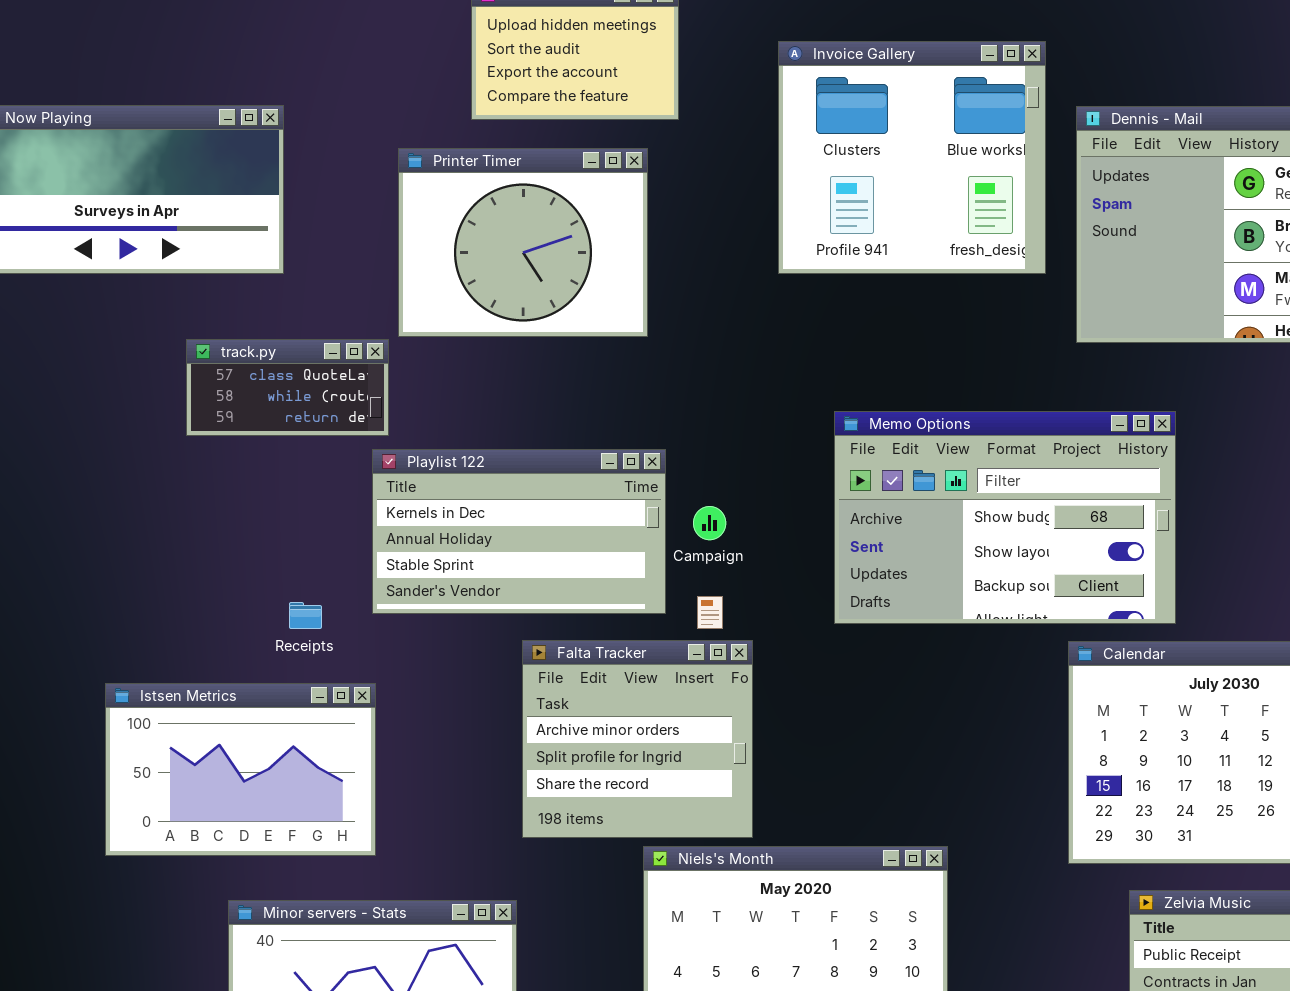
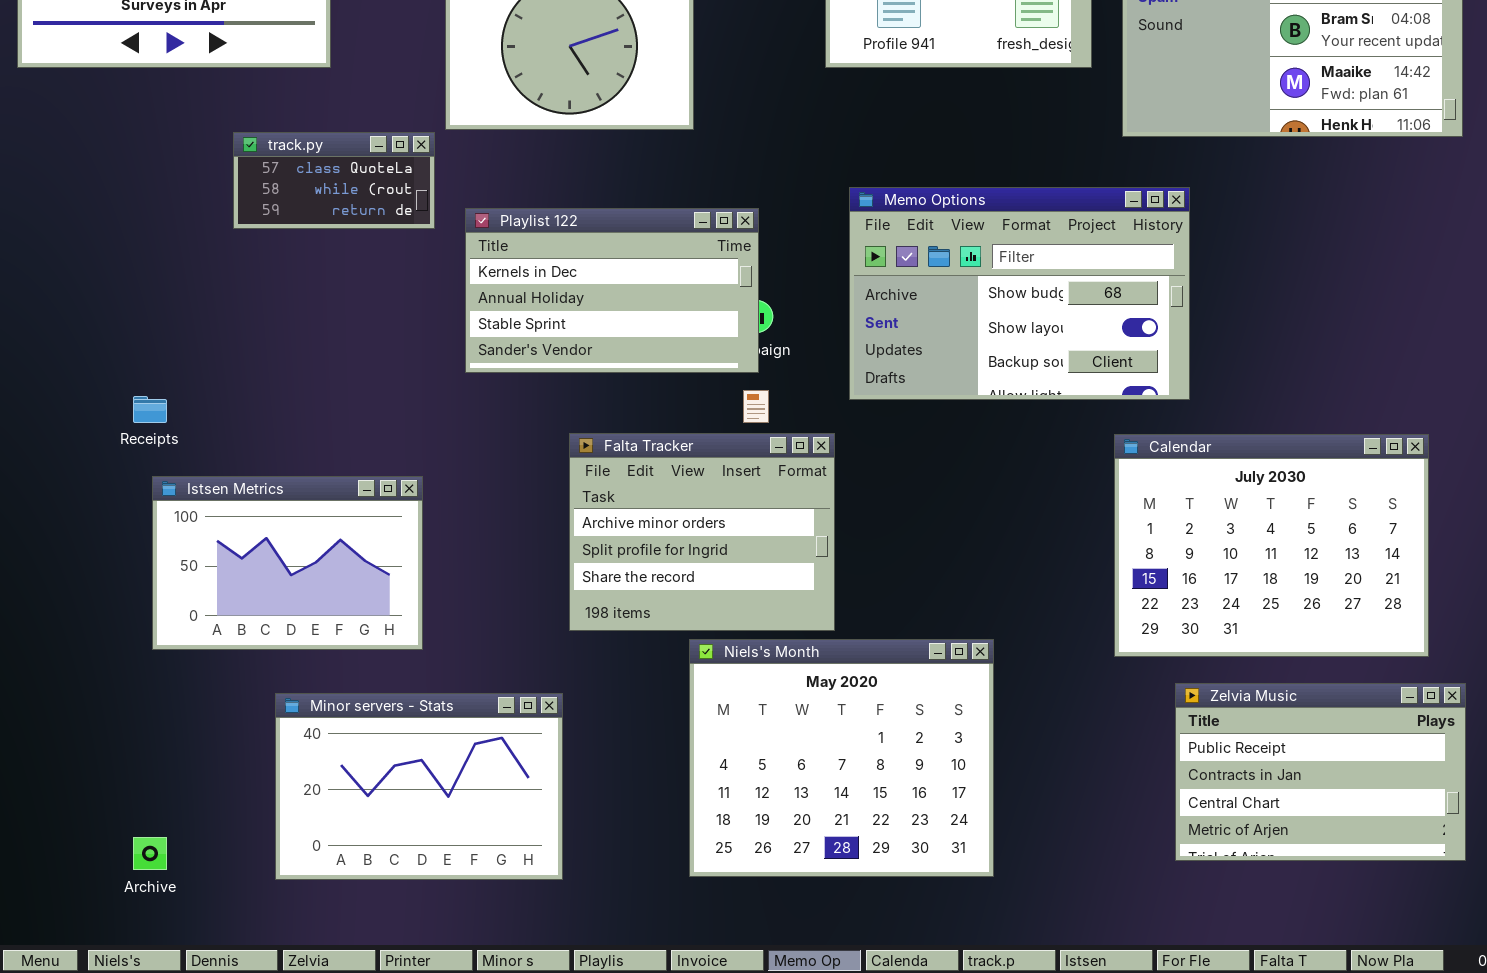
Memo Options: [834,411,1176,624] -> [849,187,1190,400], moved
Playlist 122: [372,449,666,614] -> [465,208,759,373], moved
Receipts: [289,602,322,629] -> [133,396,167,423], moved
Falta Tracker: [522,640,753,838] -> [569,433,835,631], resized

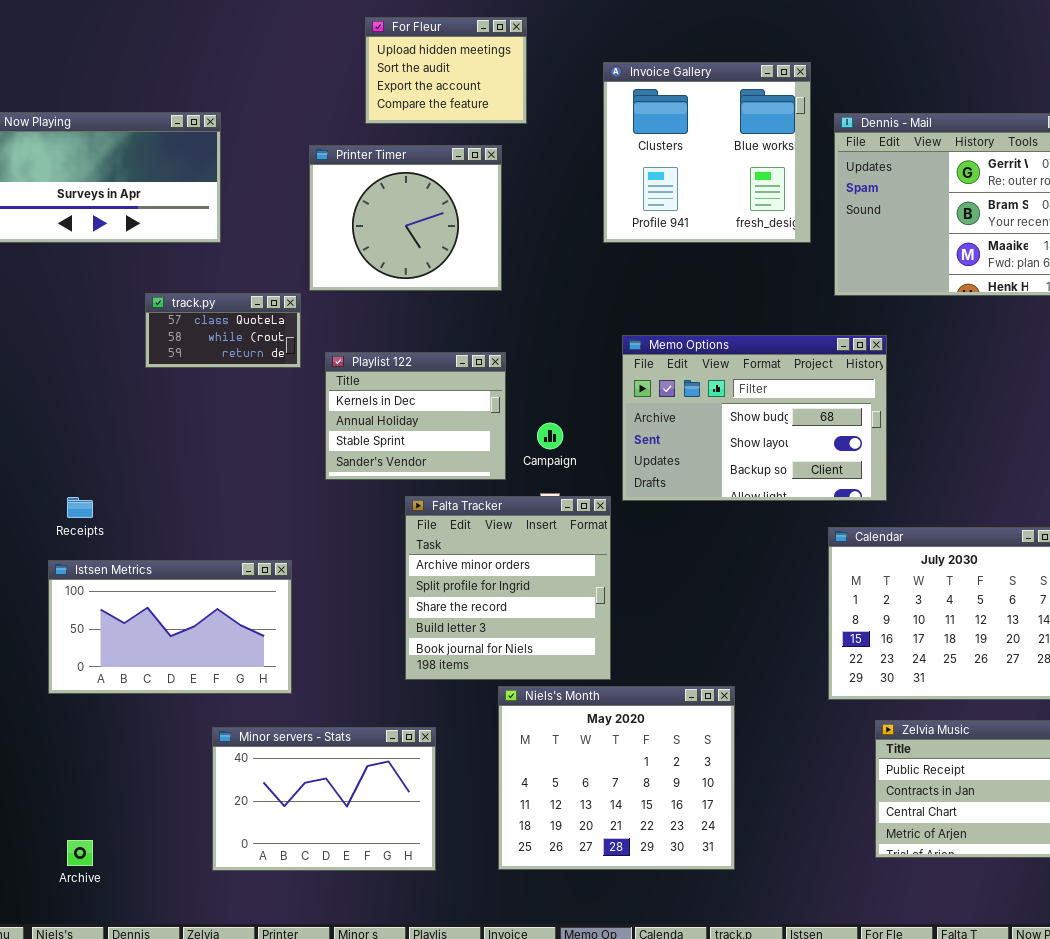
Playlist 122: [465,208,759,373] -> [325,352,506,480], resized
Falta Tracker: [569,433,835,631] -> [405,496,611,680], resized
Istsen Metrics: [152,476,423,650] -> [48,560,292,694], resized
Minor servers - Stats: [275,693,563,880] -> [212,727,436,871], moved

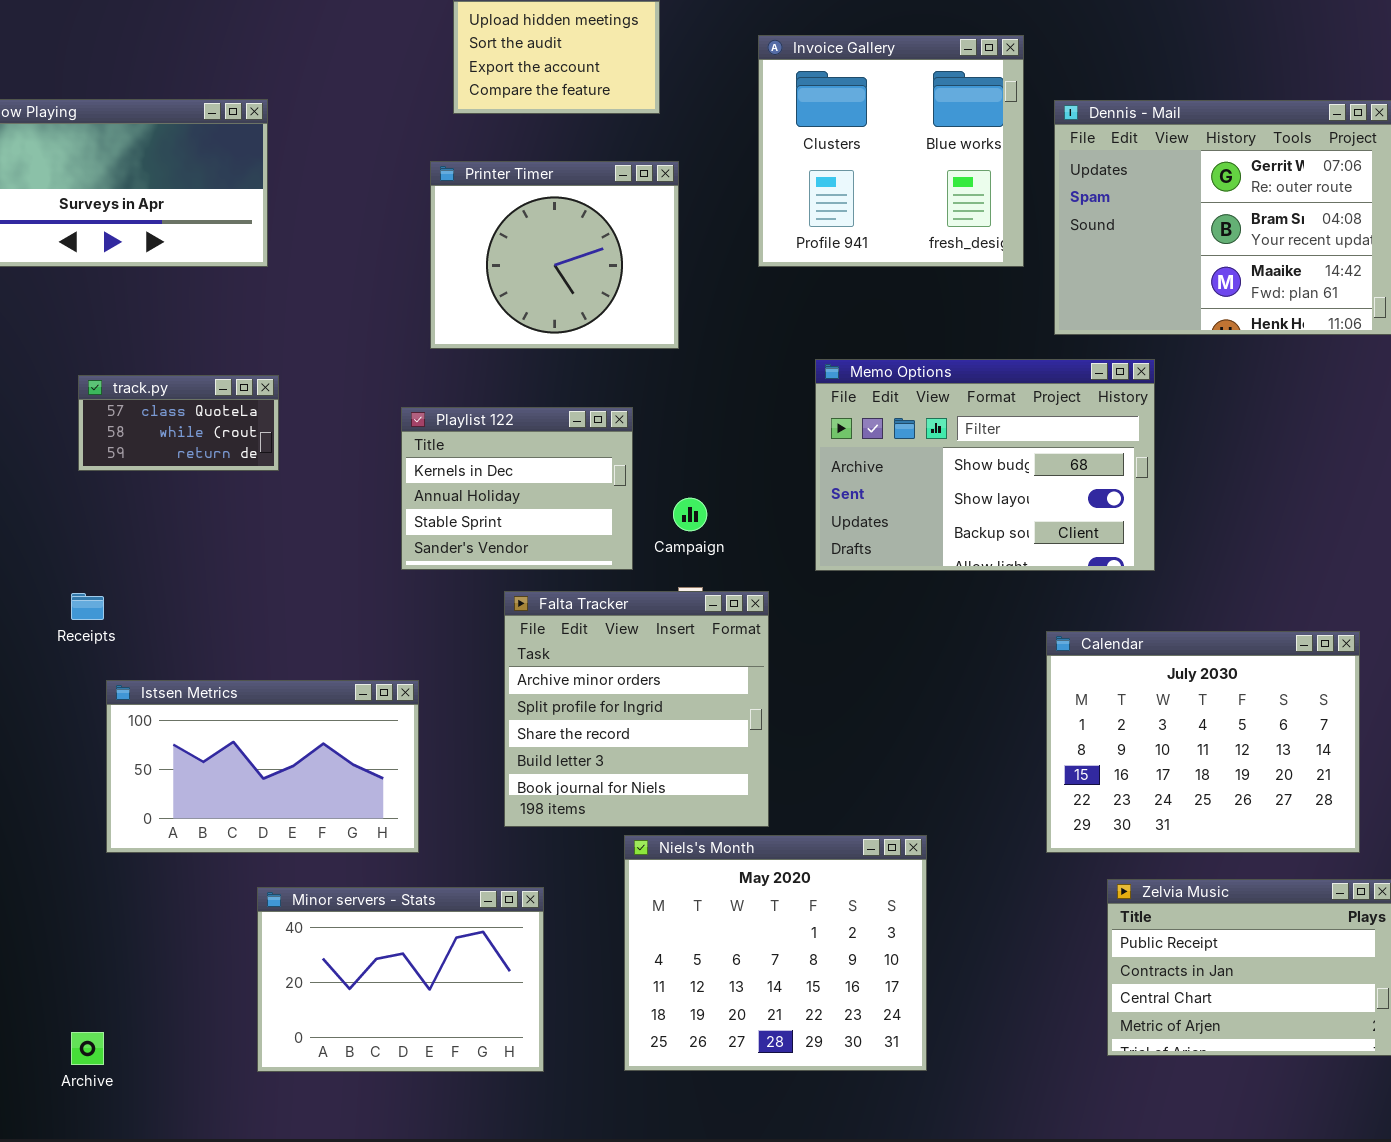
Printer Timer: [309,145,502,291] -> [430,161,679,349], moved
track.py: [145,293,301,368] -> [78,375,279,471], moved
Memo Options: [622,335,887,501] -> [815,359,1155,571], moved
Istsen Metrics: [48,560,292,694] -> [106,680,419,853], moved

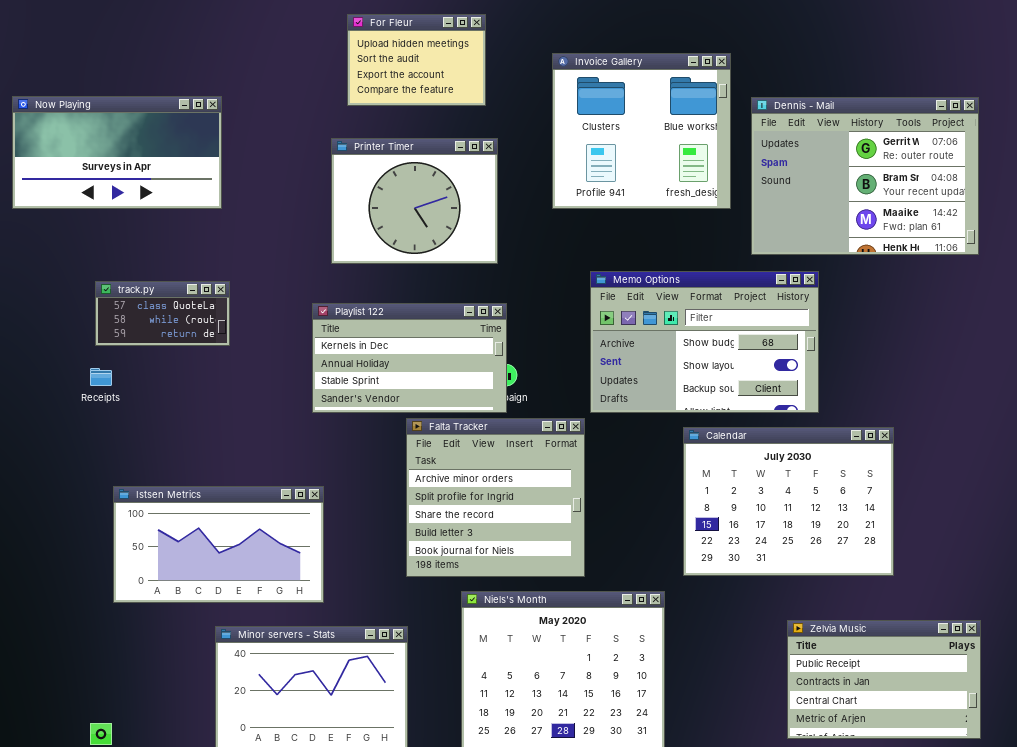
Playlist 122: [401,407,633,570] -> [312,303,507,413], resized
Falta Tracker: [504,591,769,827] -> [406,418,585,577], moved
Receipts: [71,593,104,620] -> [90,368,112,386], moved
Calendar: [1046,631,1360,853] -> [683,427,894,576], moved

